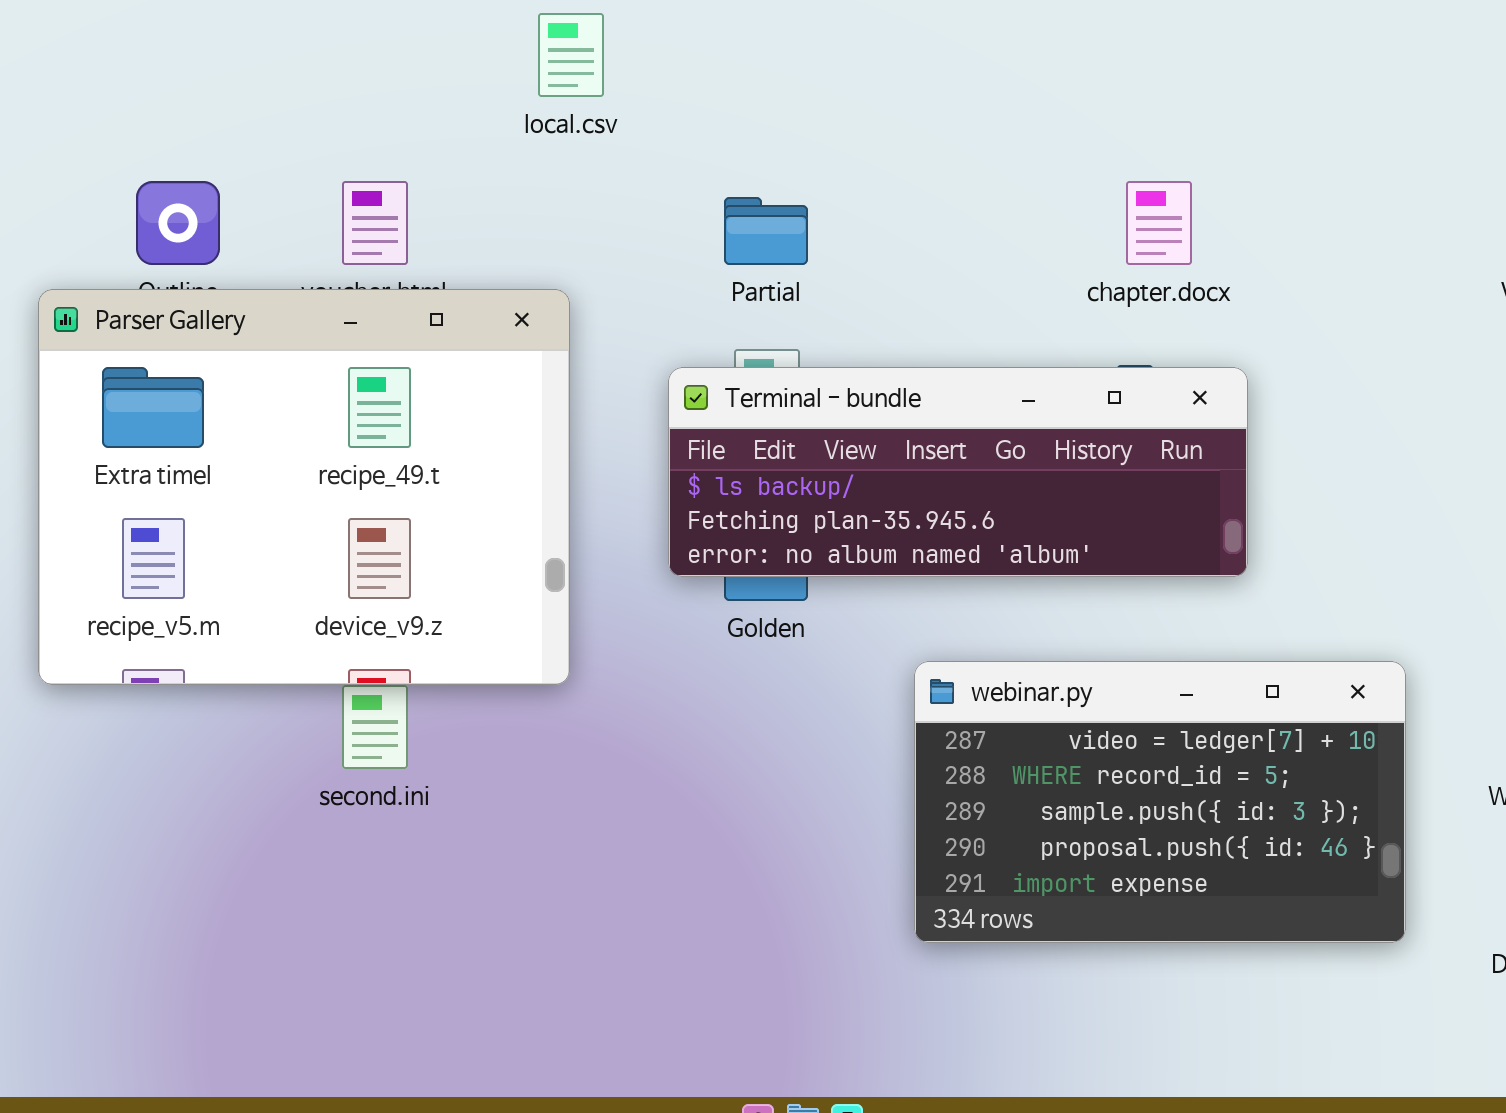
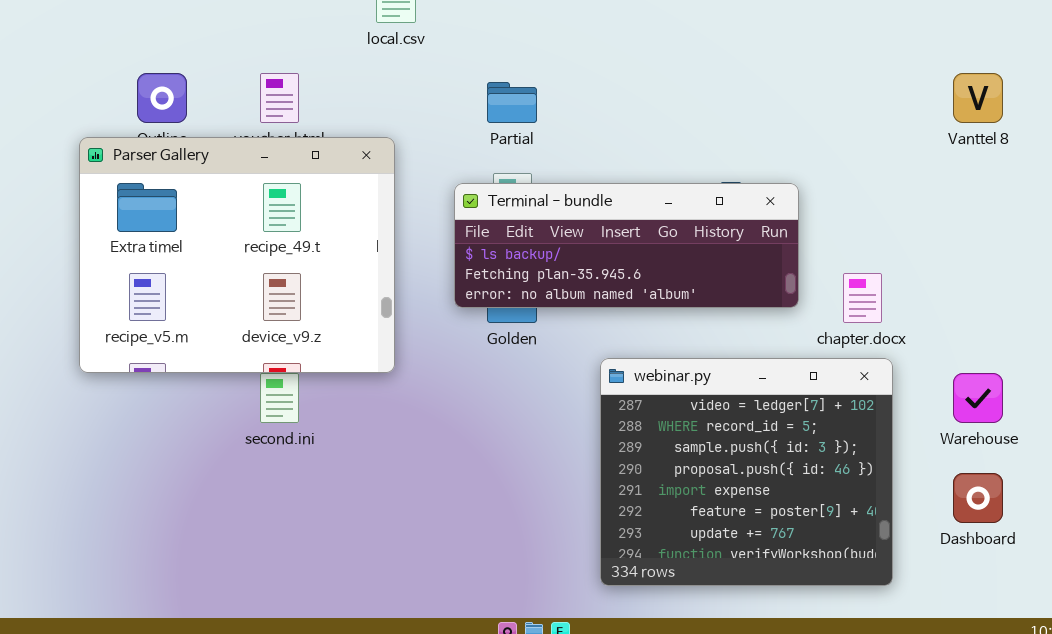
chapter.docx: [1126,181,1192,265] -> [843,273,882,323], moved
webinar.py: [914,661,1406,943] -> [600,358,893,586], resized

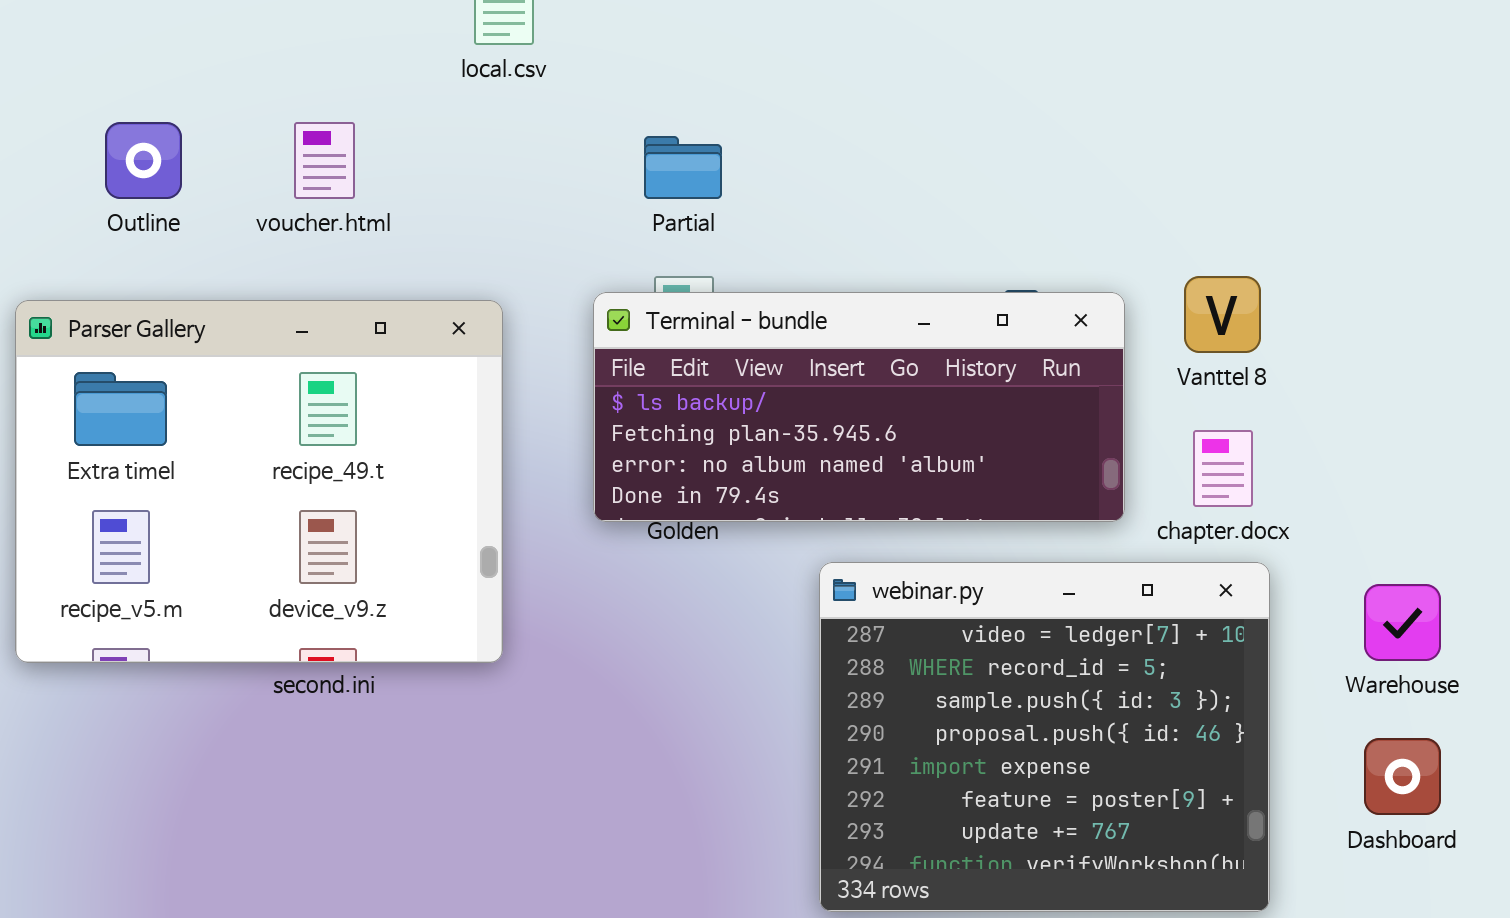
Vanttel 8: [953,73,1003,123] -> [1184,276,1261,353], moved
Parser Gallery: [79,137,395,373] -> [15,300,503,663], moved
Terminal - bundle: [454,183,799,308] -> [593,292,1125,522], resized

